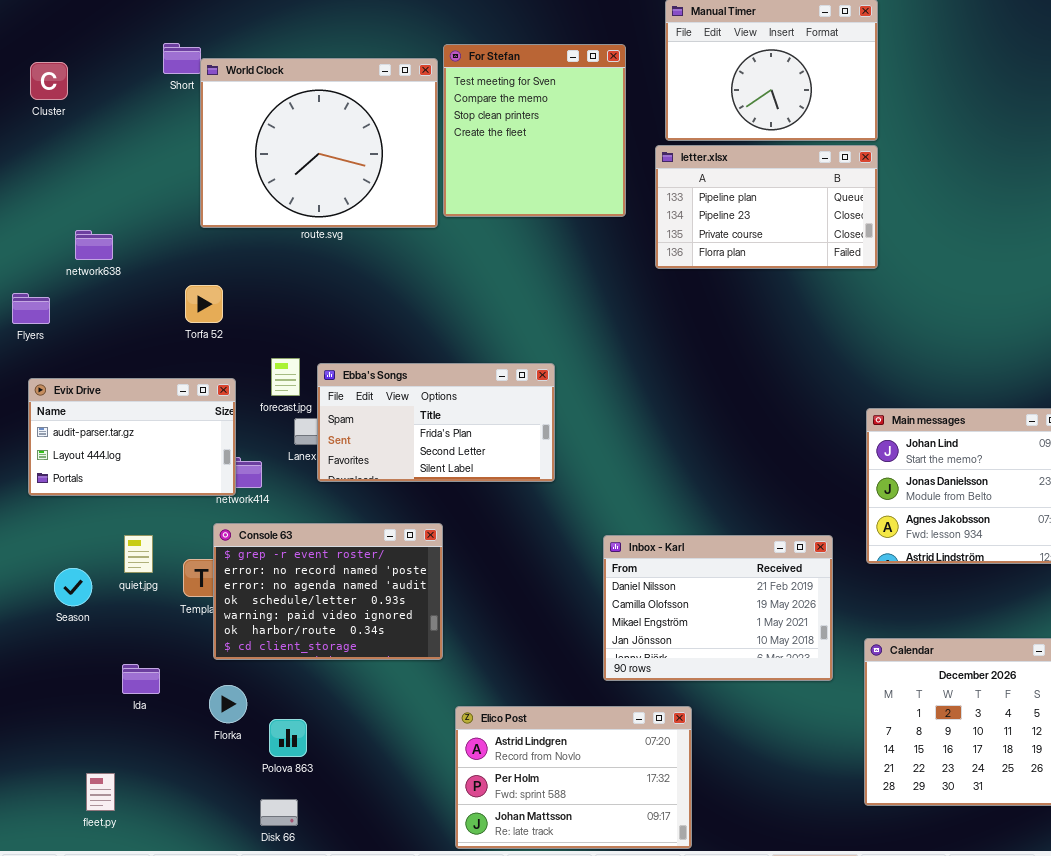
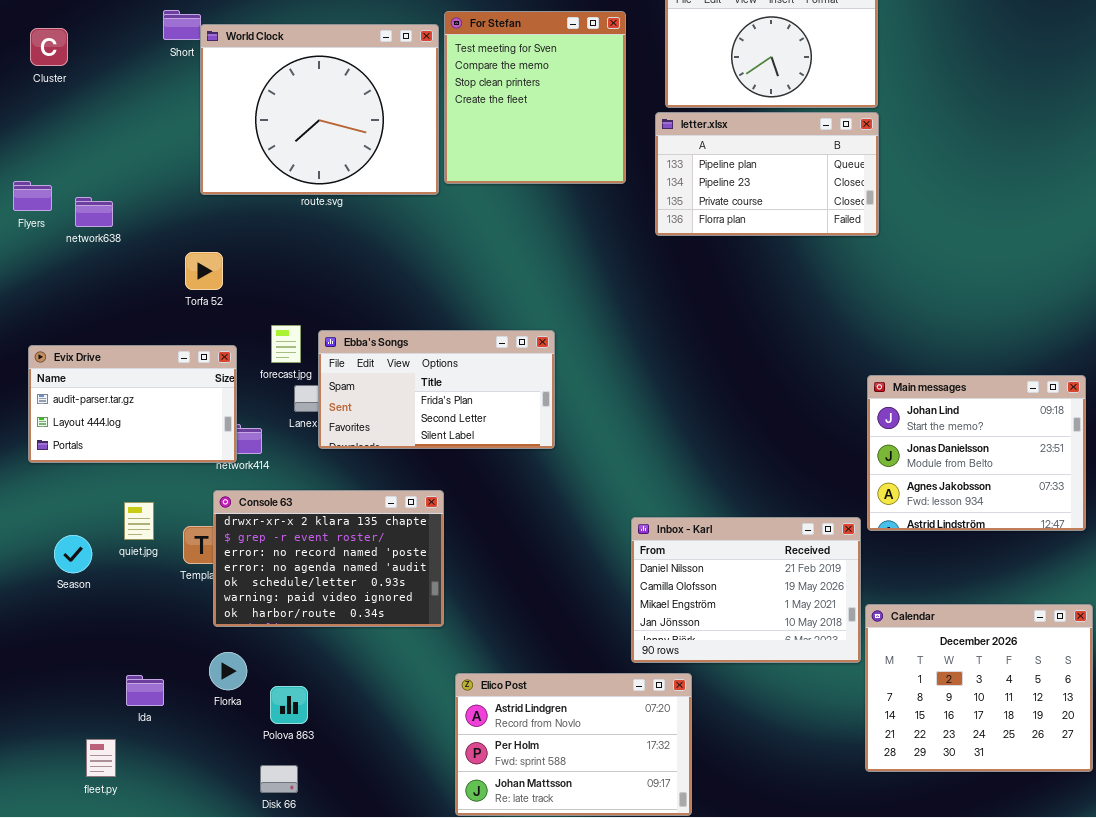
Flyers: [12,293,50,324] -> [13,181,52,211], moved
Console 63: [213,523,443,660] -> [213,490,444,627], scrolled up 1 row
Inbox - Karl: [603,535,833,681] -> [631,517,861,663], moved
Ida: [122,664,160,694] -> [126,675,164,706], moved

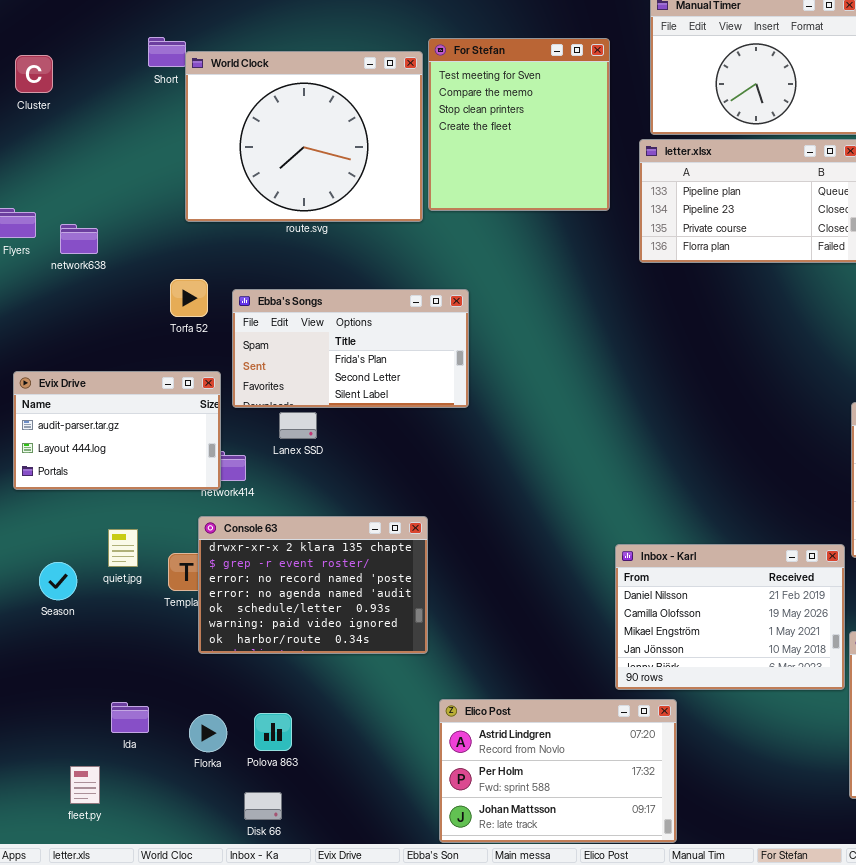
Ebba's Songs: [318,330,555,449] -> [232,289,469,408], moved
Florka: [209,652,247,690] -> [189,714,227,752], moved

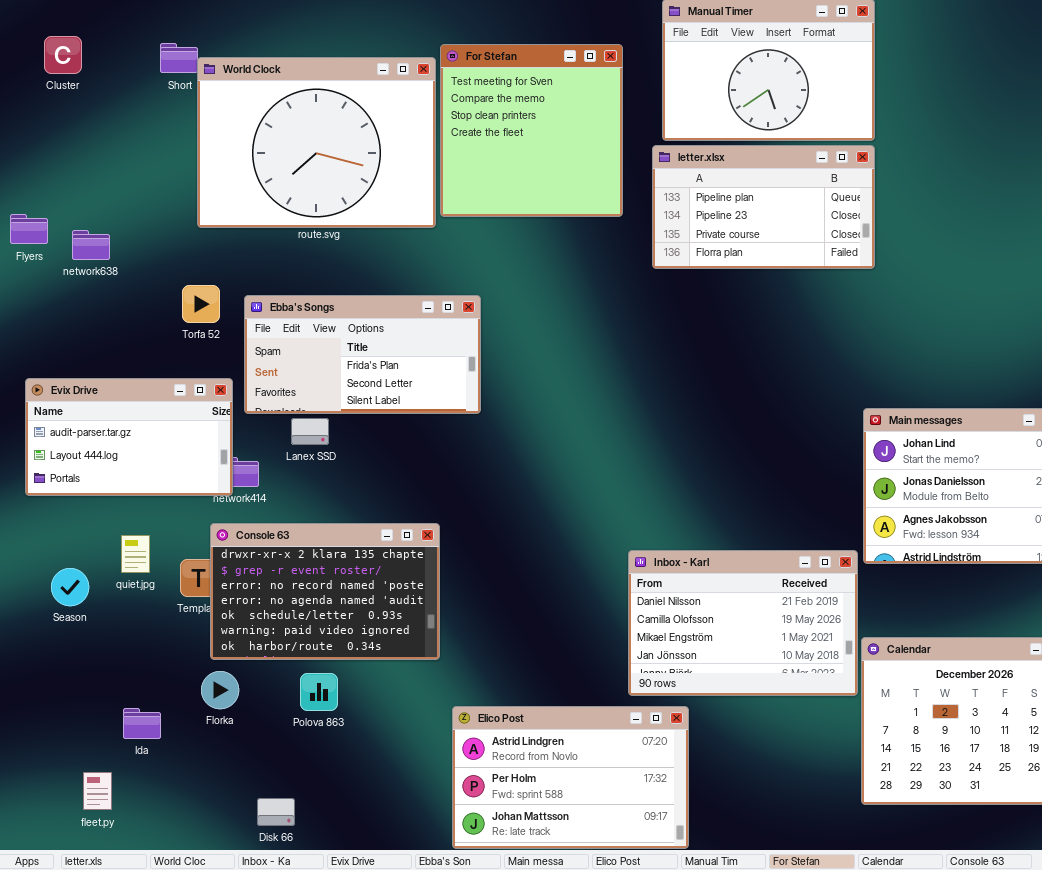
Cluster: [15,55,53,93] -> [44,36,82,74], moved
Polova 863: [254,713,292,751] -> [300,673,338,711], moved
Florka: [189,714,227,752] -> [201,671,239,709], moved

